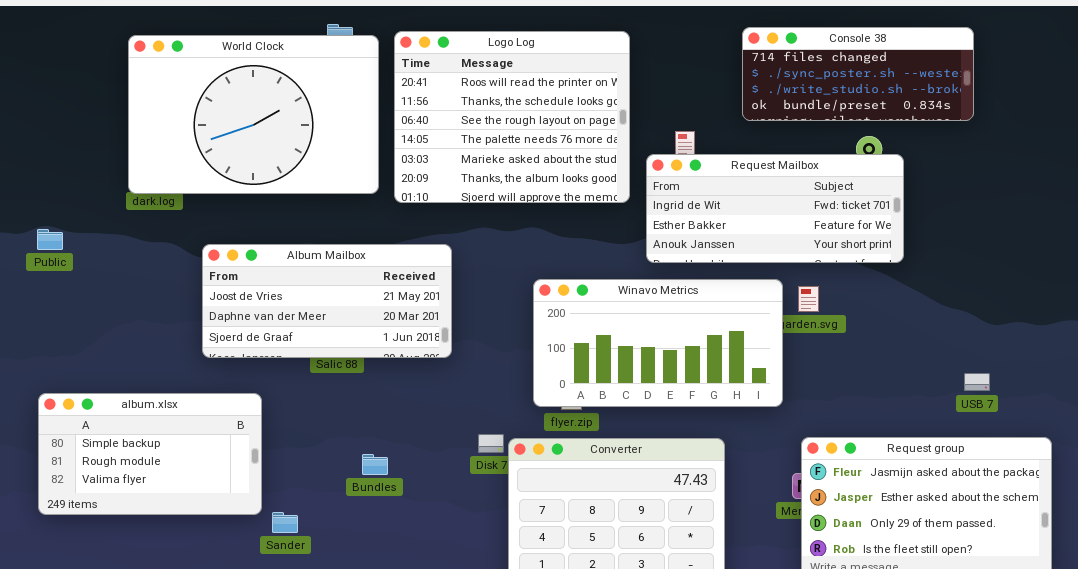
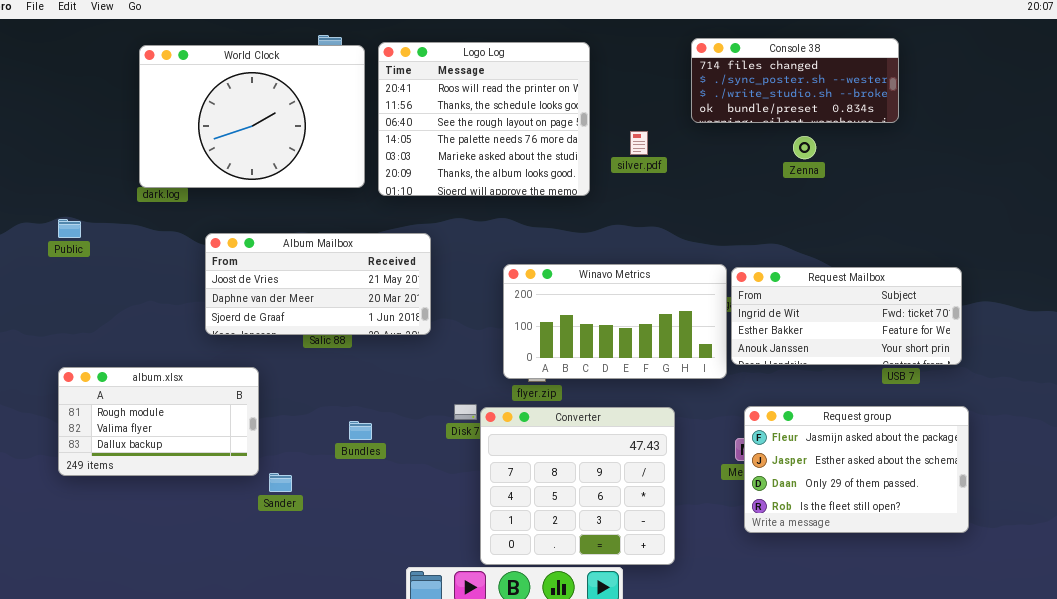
Request Mailbox: [646,154,904,263] -> [731,267,962,365], moved
album.xlsx: [38,393,262,515] -> [58,367,259,476], scrolled down 1 row

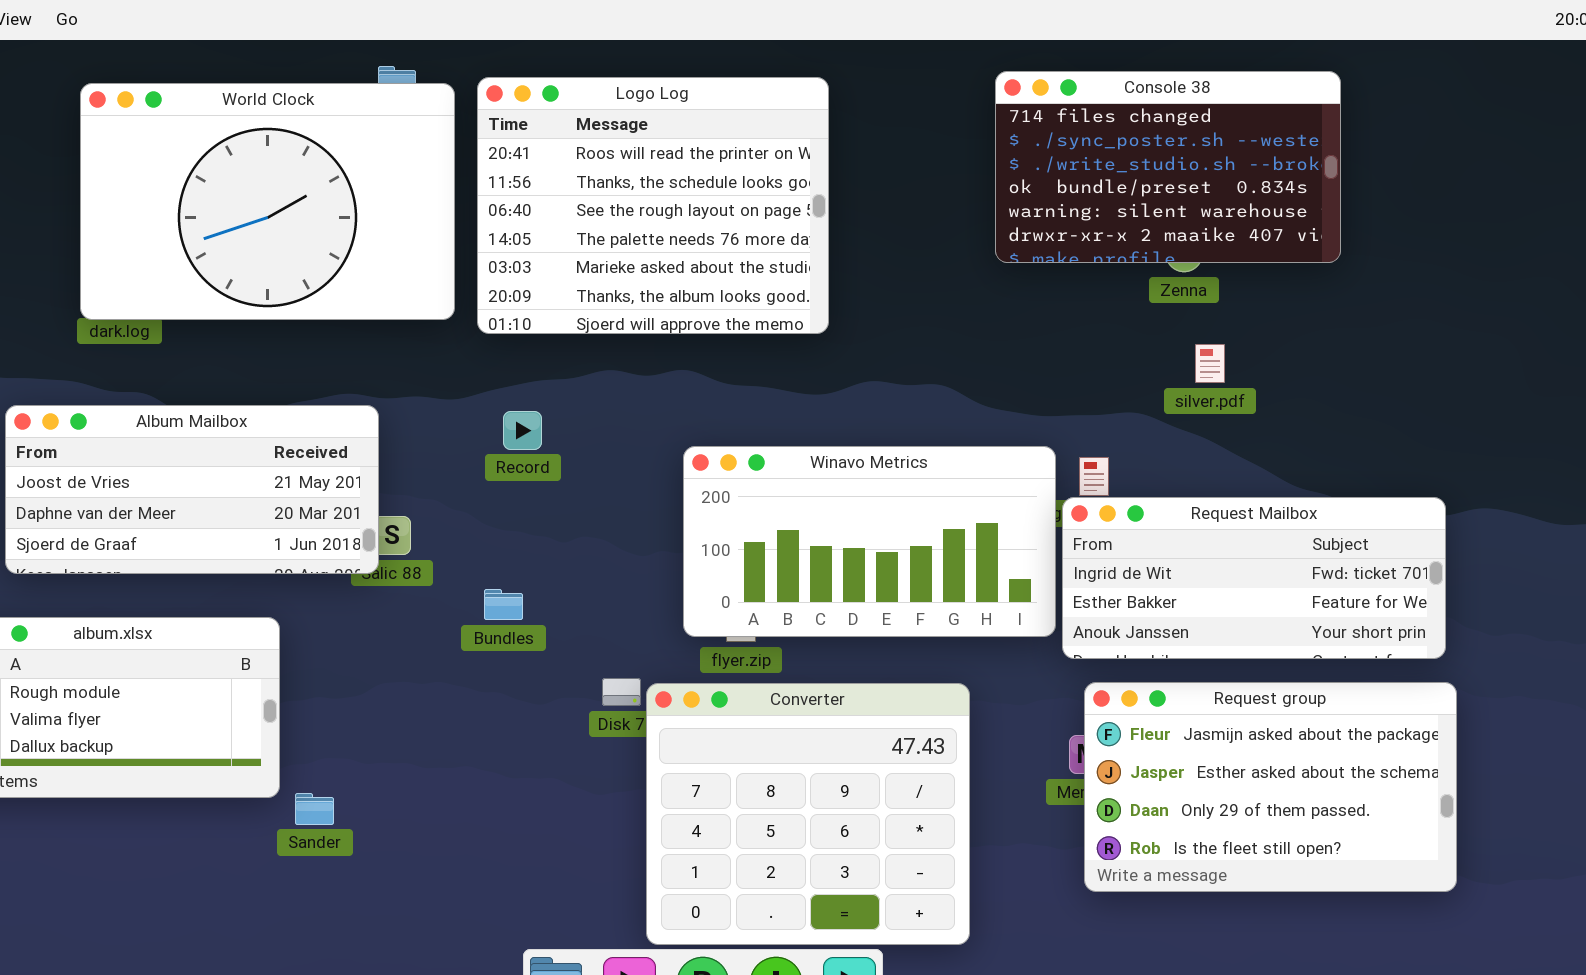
Console 38: [691,38,899,123] -> [995,71,1341,263], resized
silver.pdf: [630,131,648,155] -> [1195,344,1225,383], moved
Album Mailbox: [205,233,431,335] -> [5,405,379,574], moved
Request Mailbox: [731,267,962,365] -> [1062,497,1446,659], moved
Bundles: [349,421,372,440] -> [484,589,523,620], moved

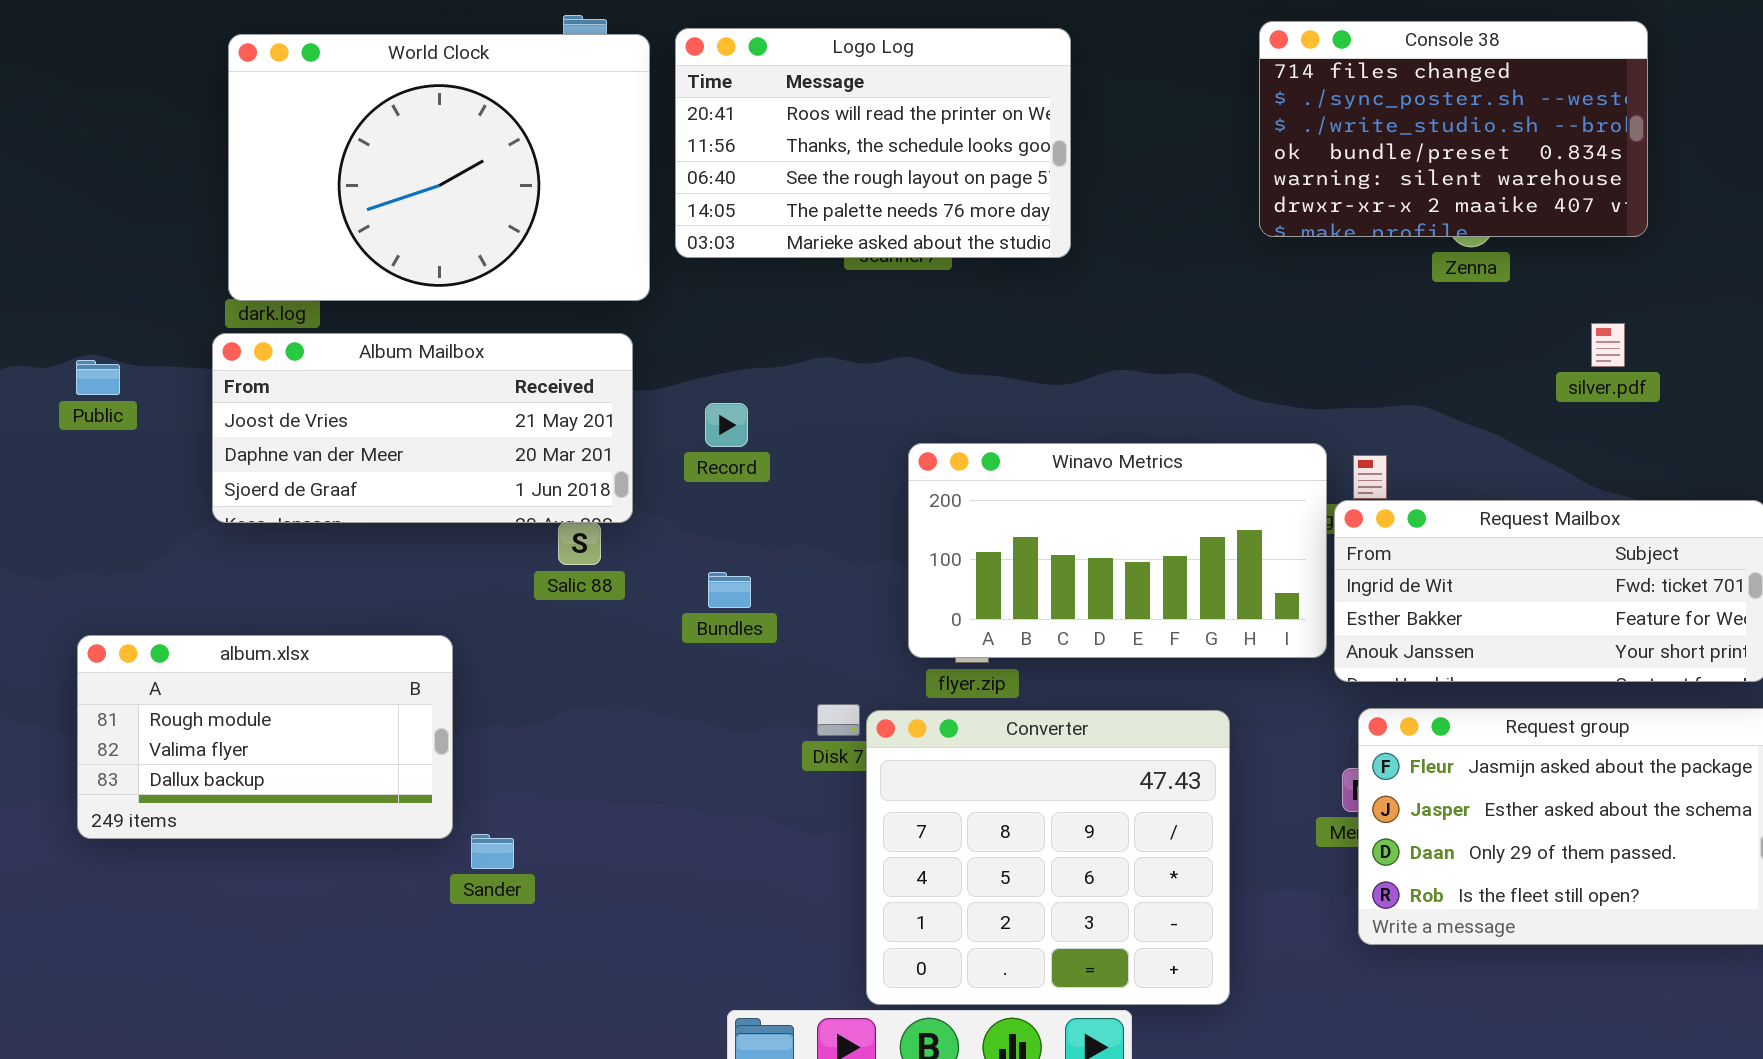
Logo Log: [477,77,829,334] -> [675,28,1071,258], resized
silver.pdf: [1195,344,1225,383] -> [1591,323,1625,367], moved
Album Mailbox: [5,405,379,574] -> [212,333,633,523], moved
Bundles: [484,589,523,620] -> [708,572,751,608], moved

